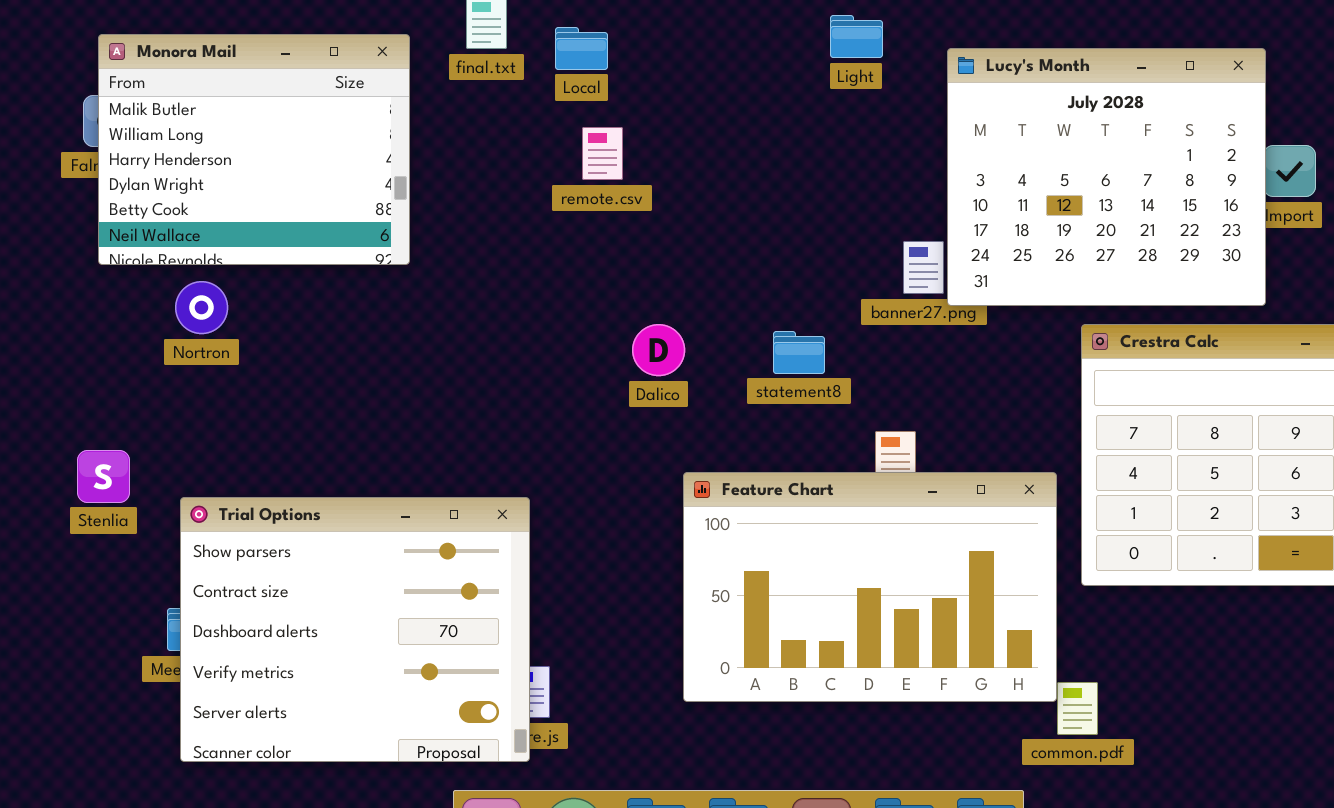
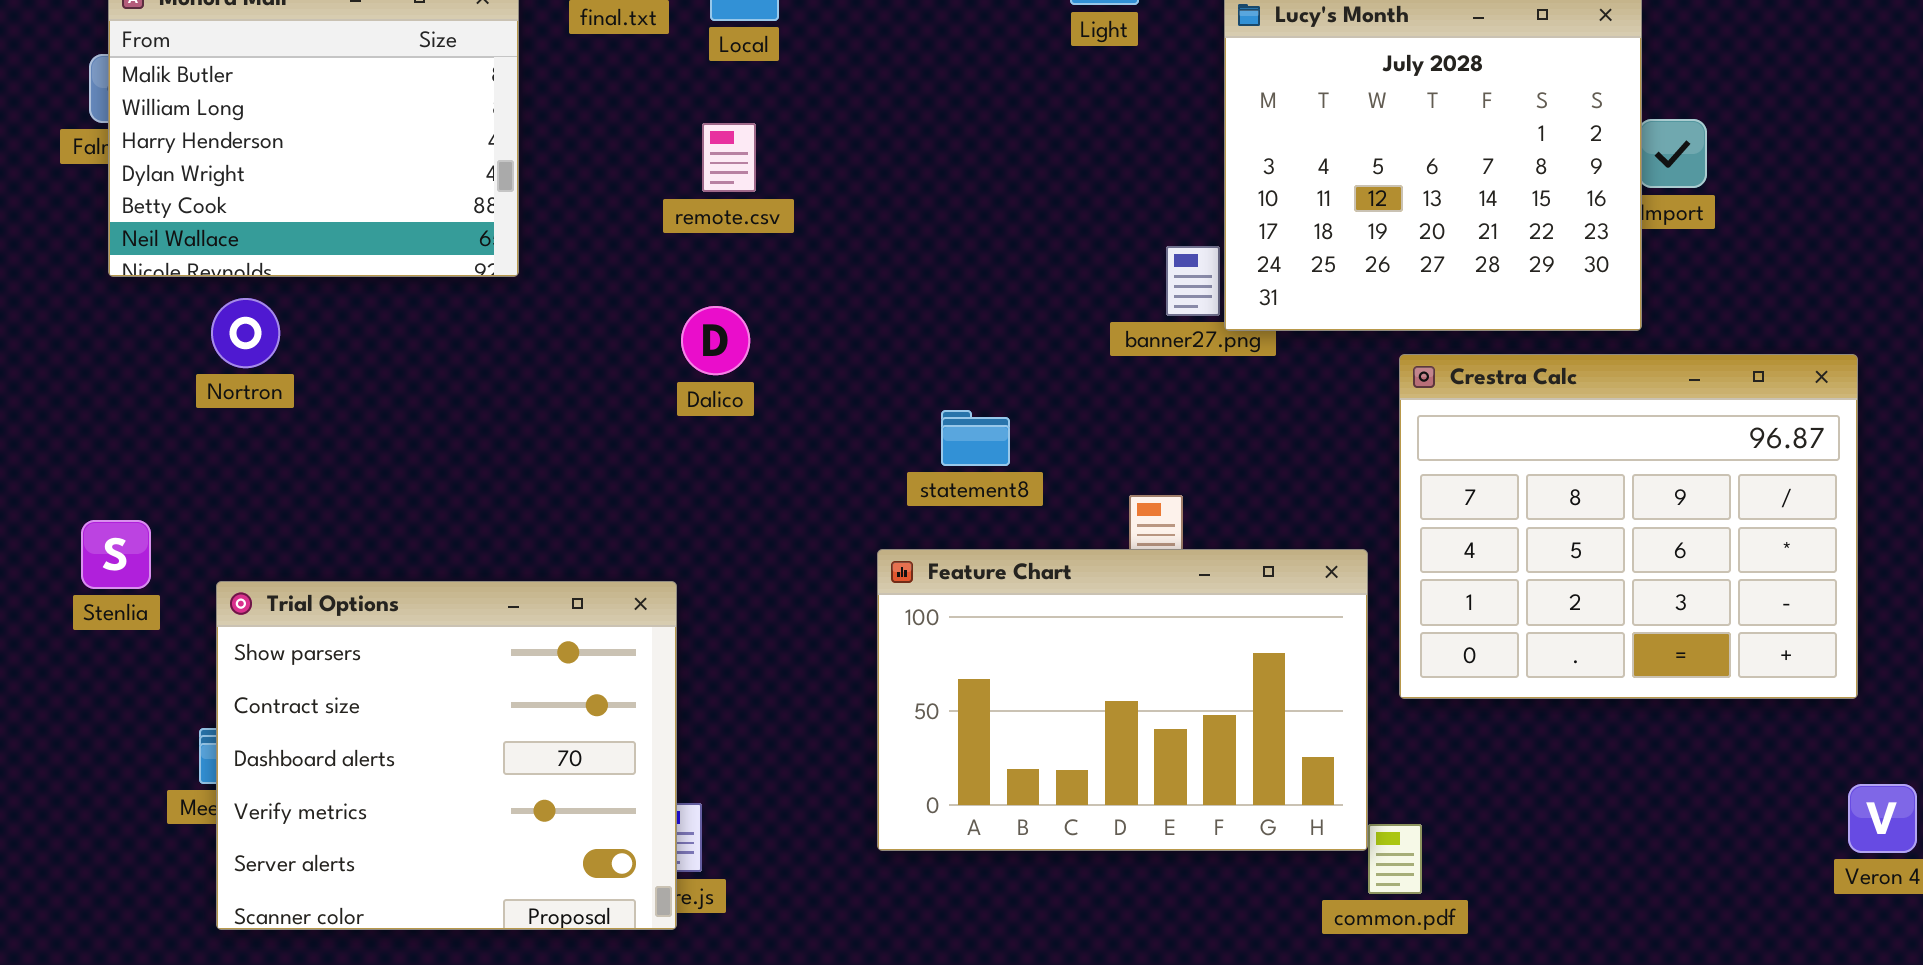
remote.csv: [582,127,623,180] -> [702,123,756,192], moved
Dalico: [632,324,685,376] -> [681,306,750,375], moved
statement8: [773,331,825,374] -> [941,410,1010,466], moved

